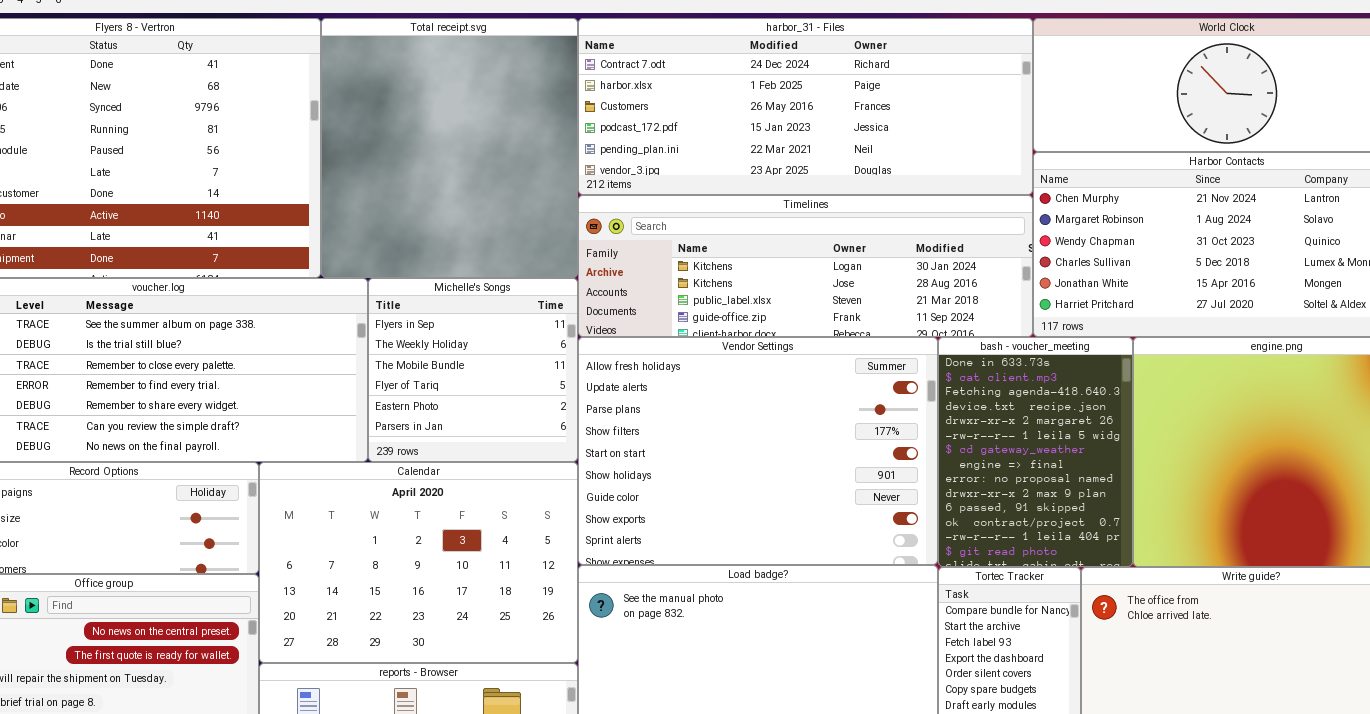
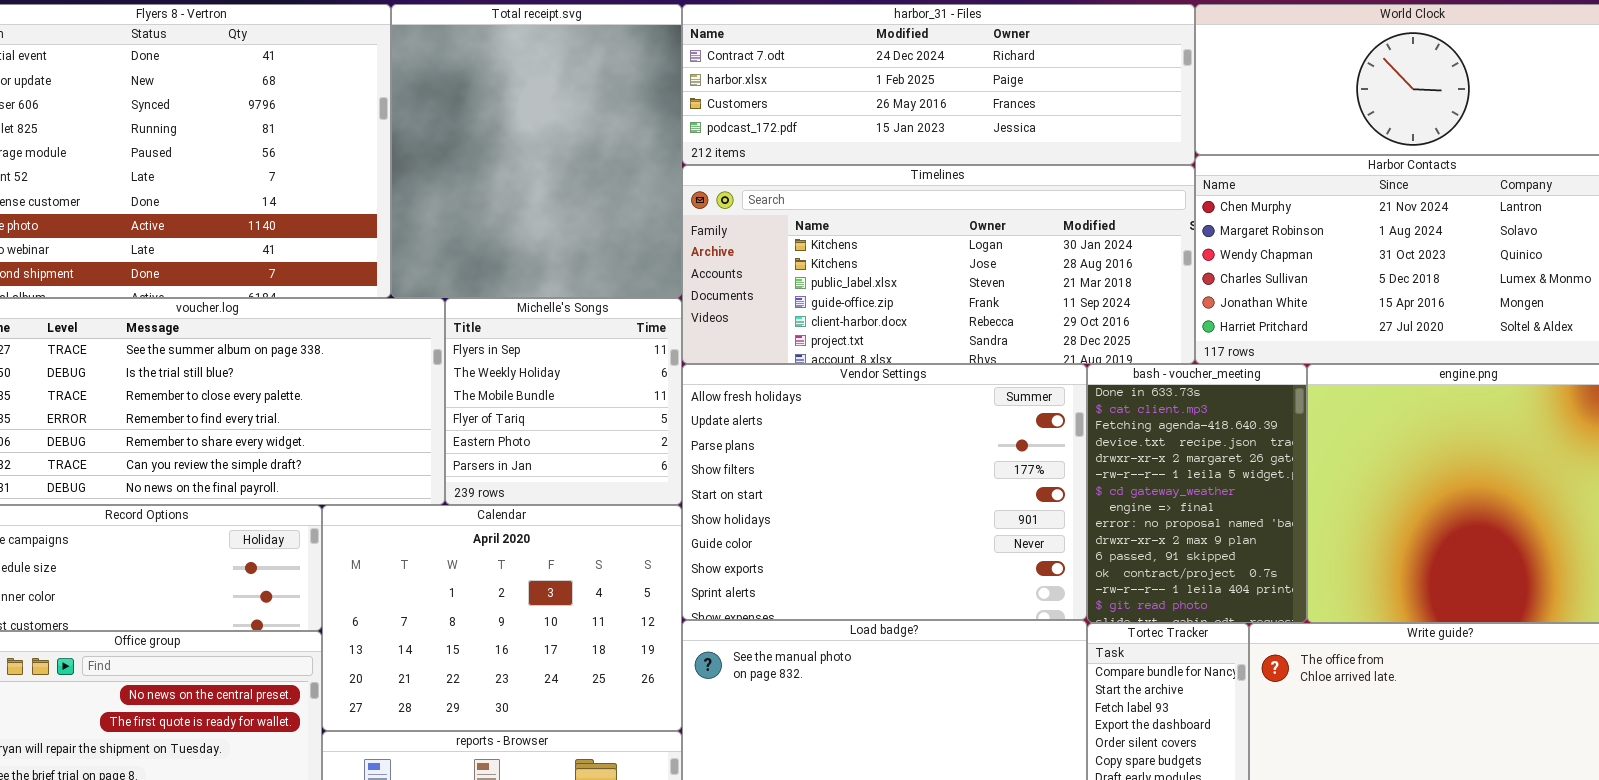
harbor_31 - Files: [578,18,1033,195] -> [682,4,1195,165], resized
Timelines: [578,195,1033,337] -> [682,165,1195,364], resized

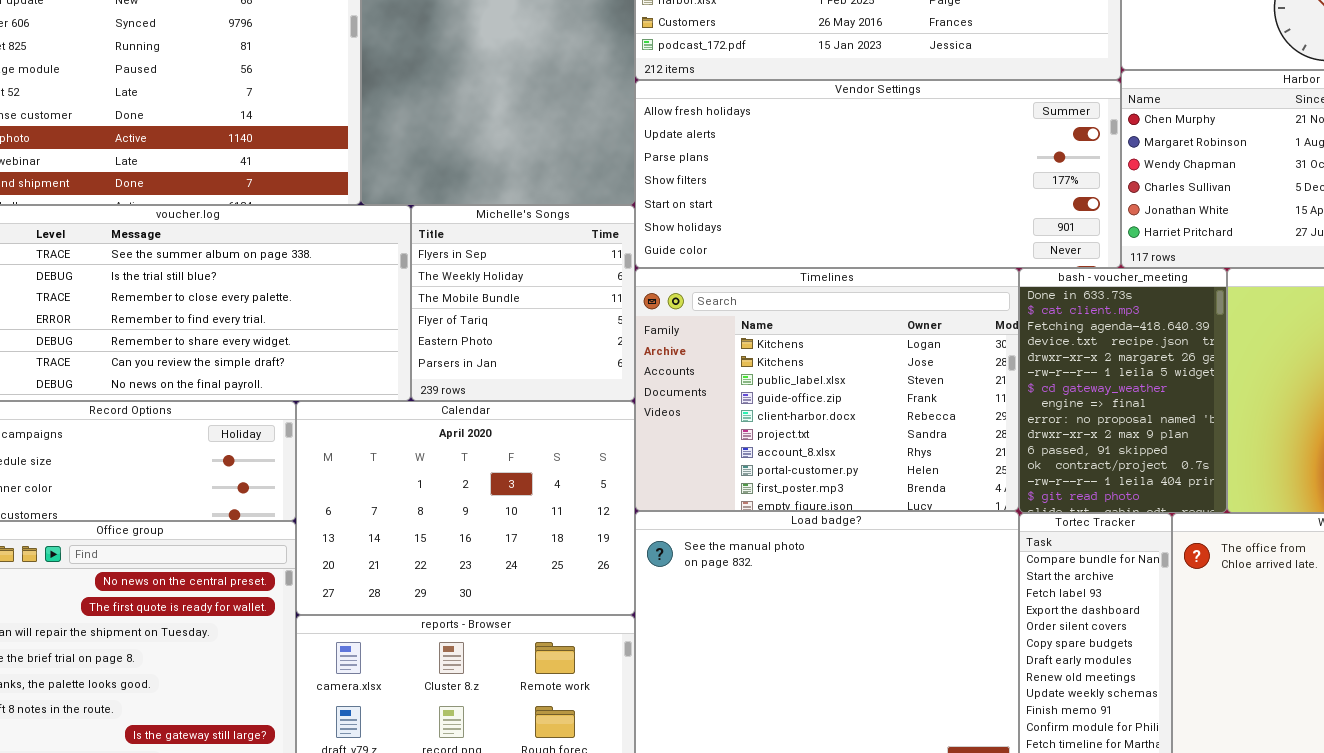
Timelines: [682,165,1195,364] -> [635,268,1019,511], moved, resized
Vendor Settings: [682,364,1087,620] -> [635,80,1121,268], moved, resized

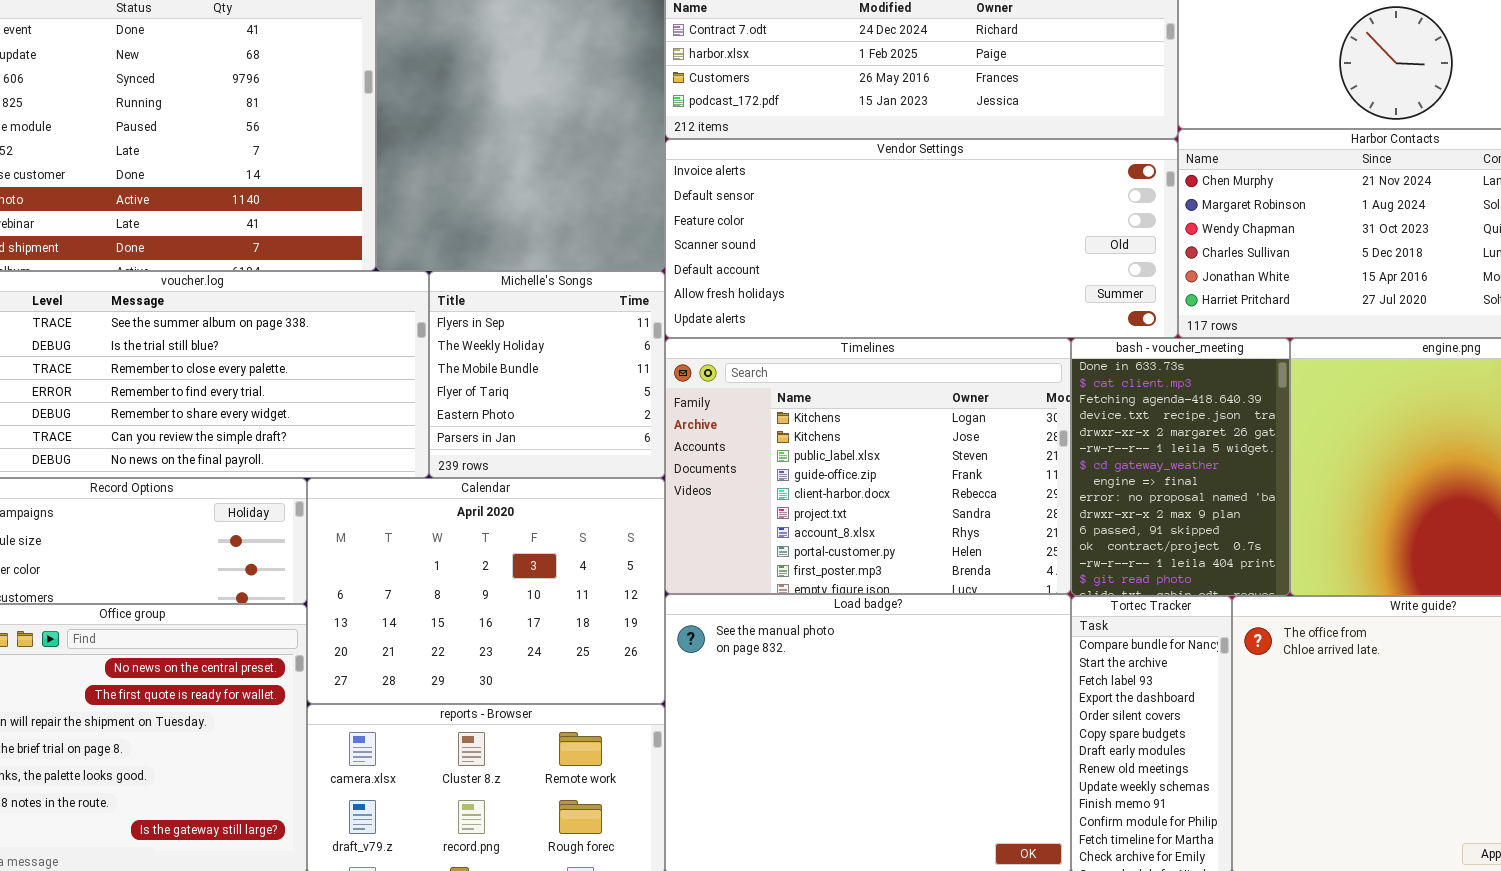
Vendor Settings: [635,80,1121,268] -> [665,139,1178,338], scrolled up 5 rows

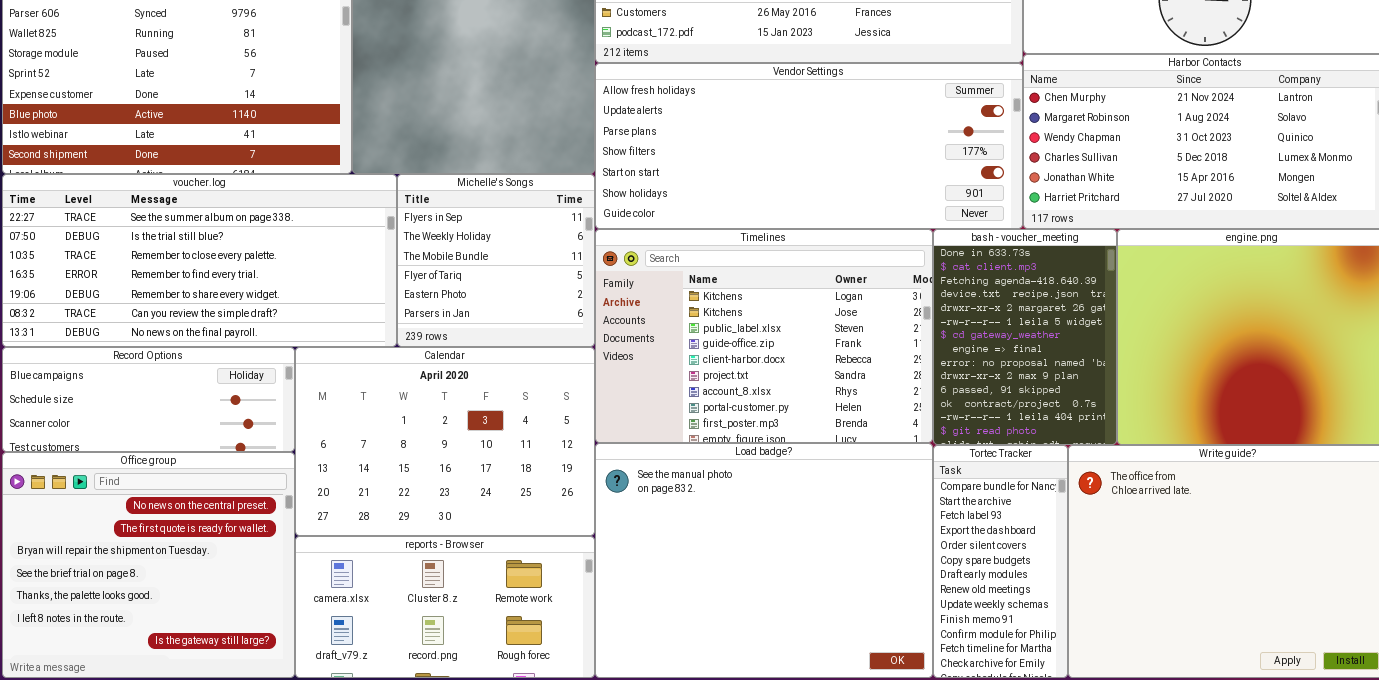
Vendor Settings: [665,139,1178,338] -> [595,63,1023,229], scrolled down 5 rows

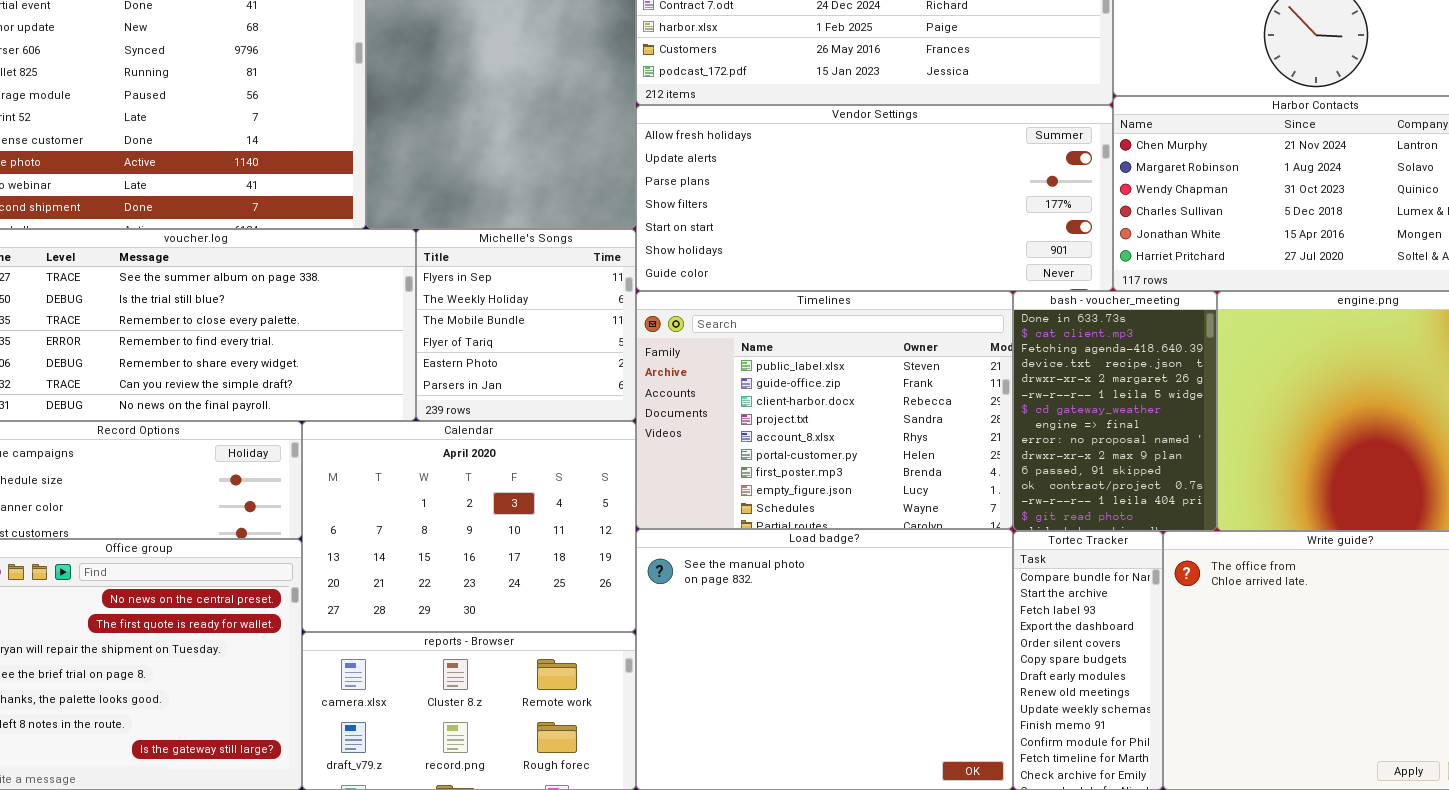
Timelines: [595,229,933,443] -> [636,291,1013,529], scrolled down 2 rows

